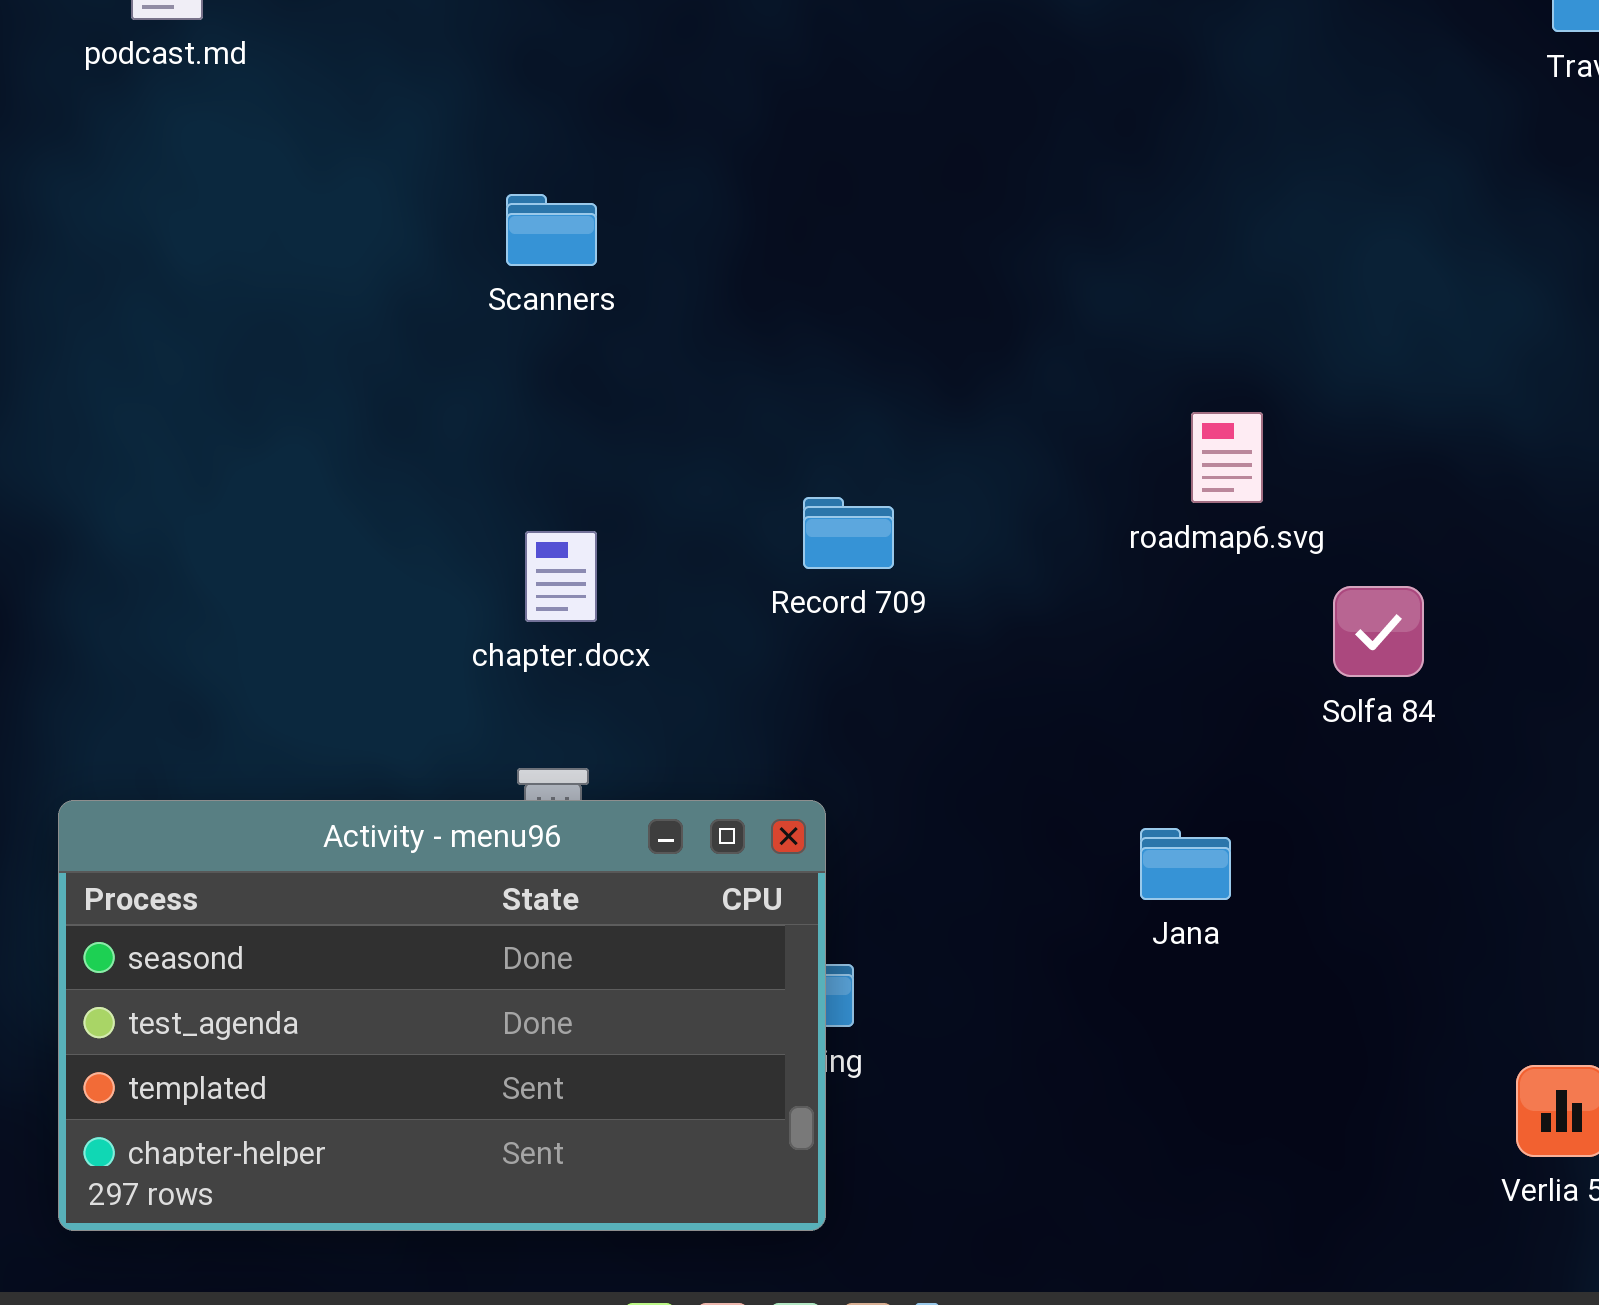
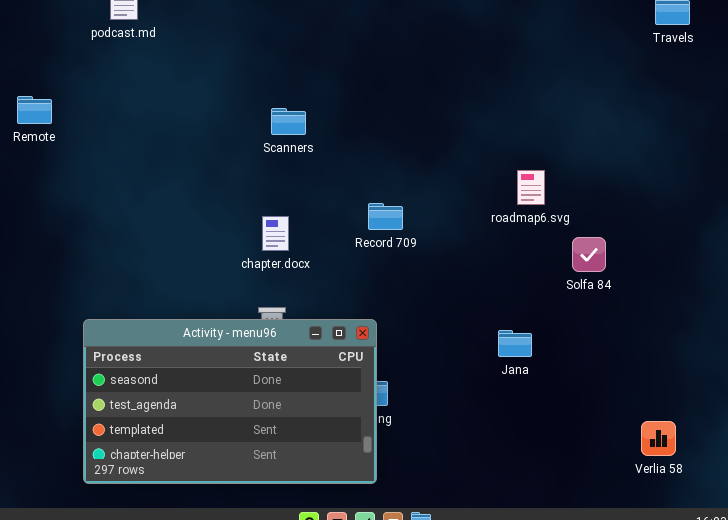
Scanners: [506,194,597,266] -> [271,108,306,135], moved

